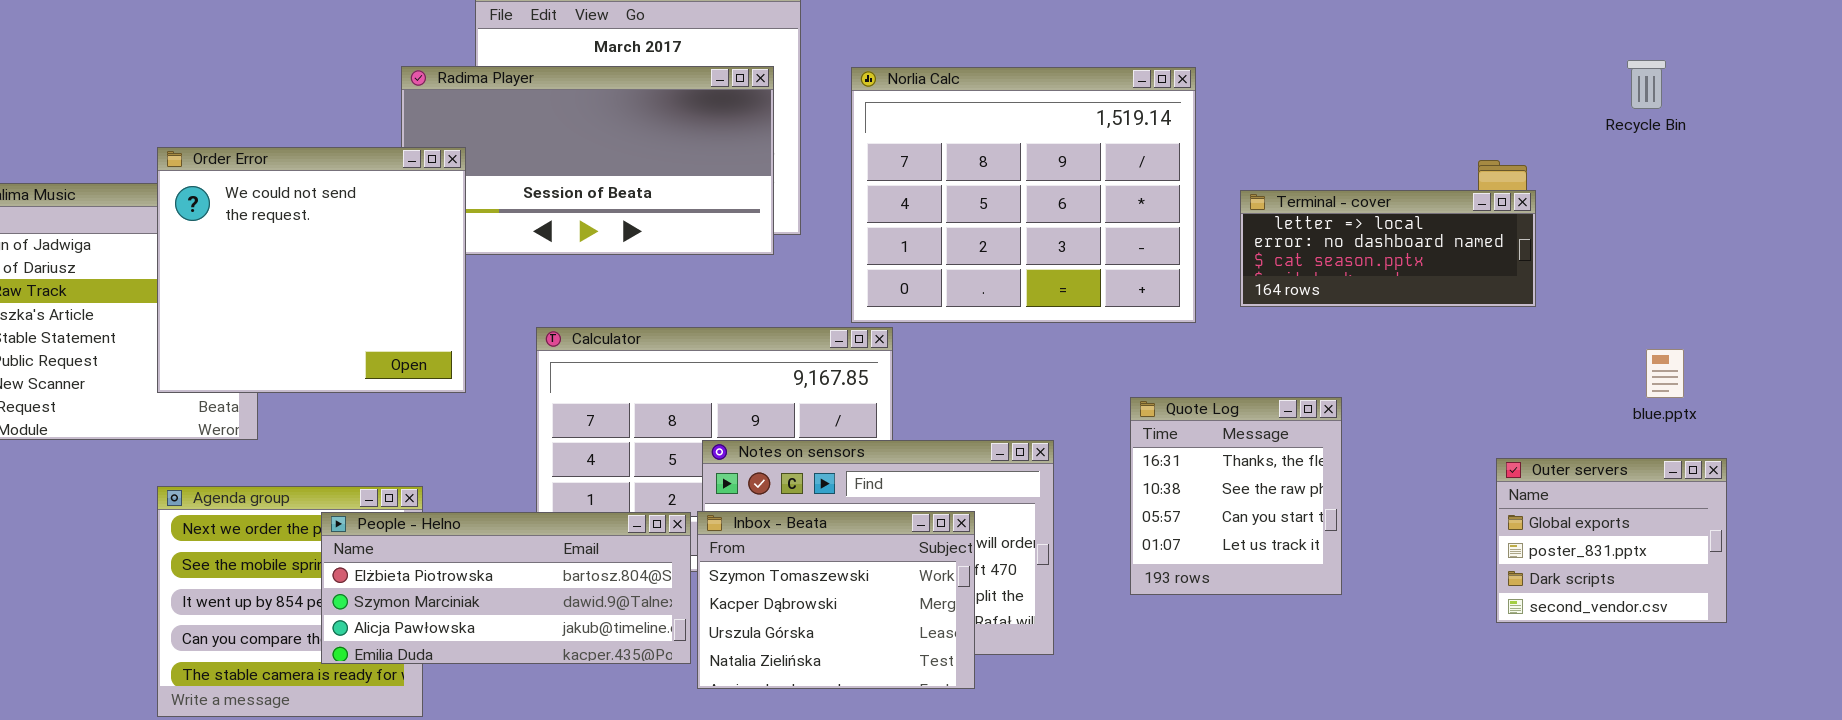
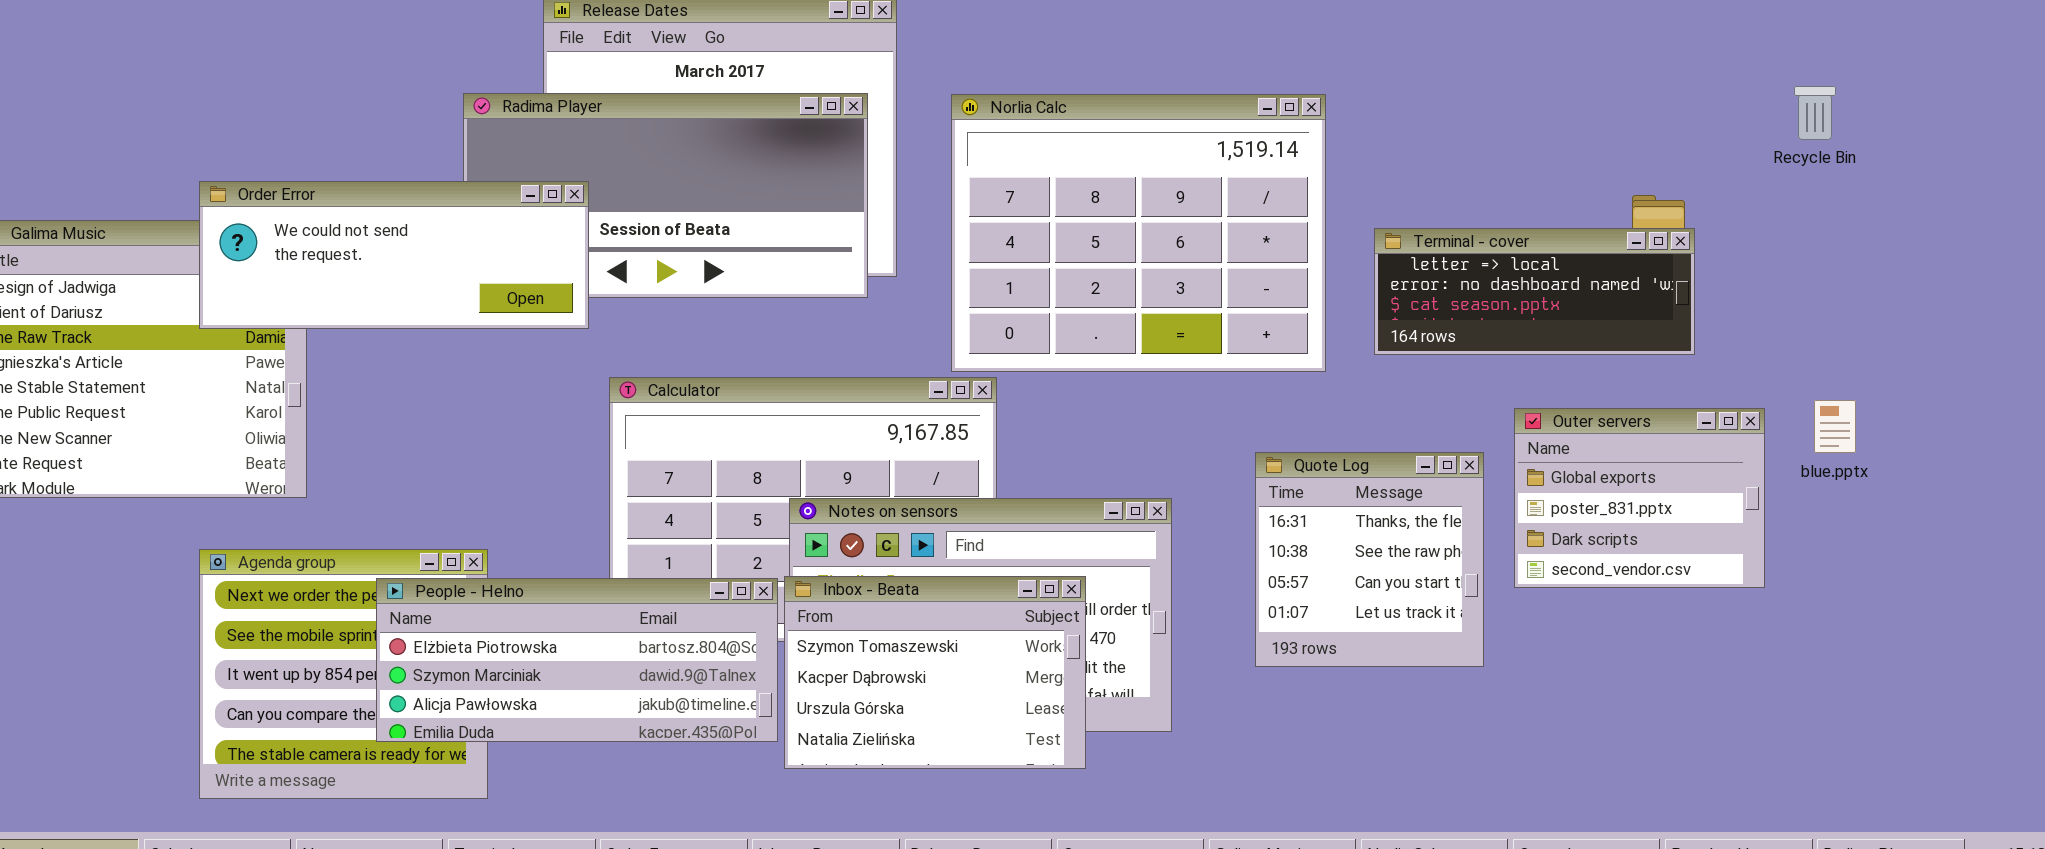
Order Error: [157,147,466,393] -> [199,181,589,329], resized
Outer servers: [1496,458,1727,623] -> [1514,408,1765,588], moved

